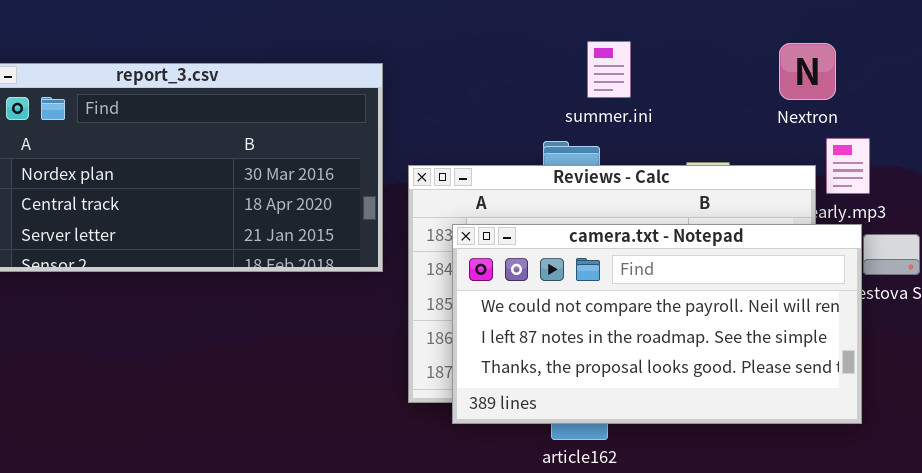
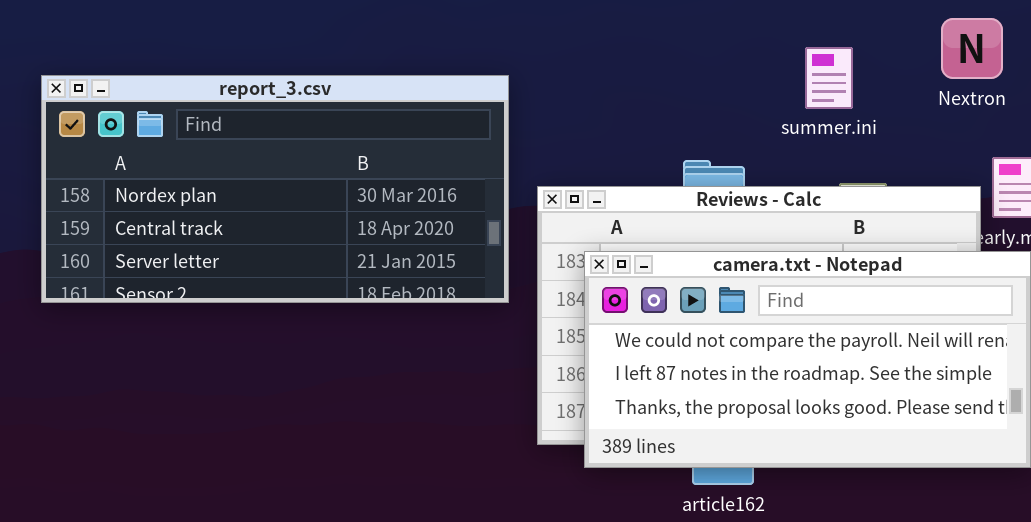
summer.ini: [587,41,631,98] -> [805,47,853,109], moved
Nextron: [779,43,836,100] -> [941,18,1003,79], moved

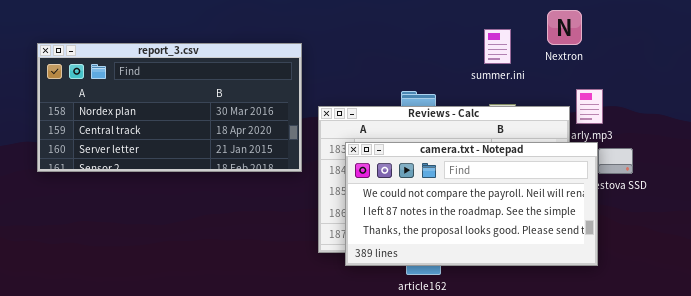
summer.ini: [805,47,853,109] -> [484,29,511,64], moved

